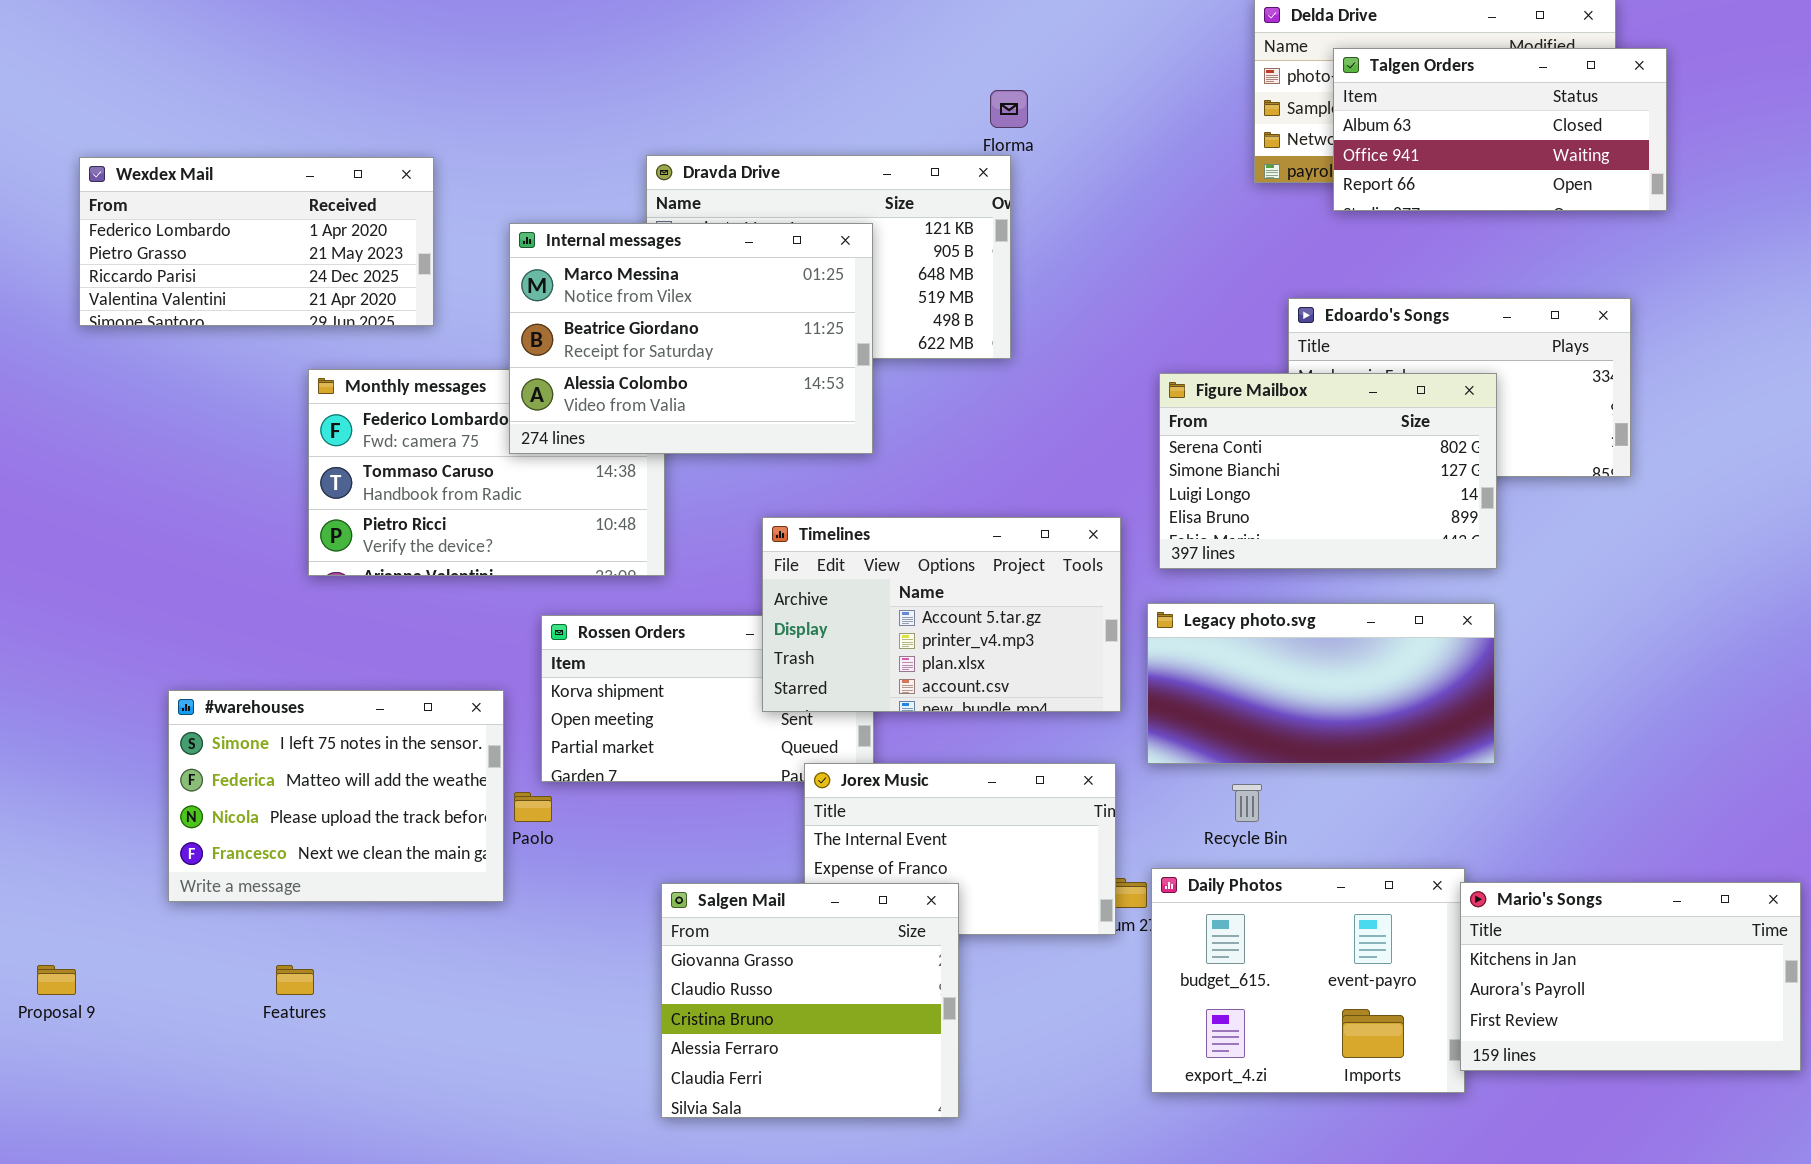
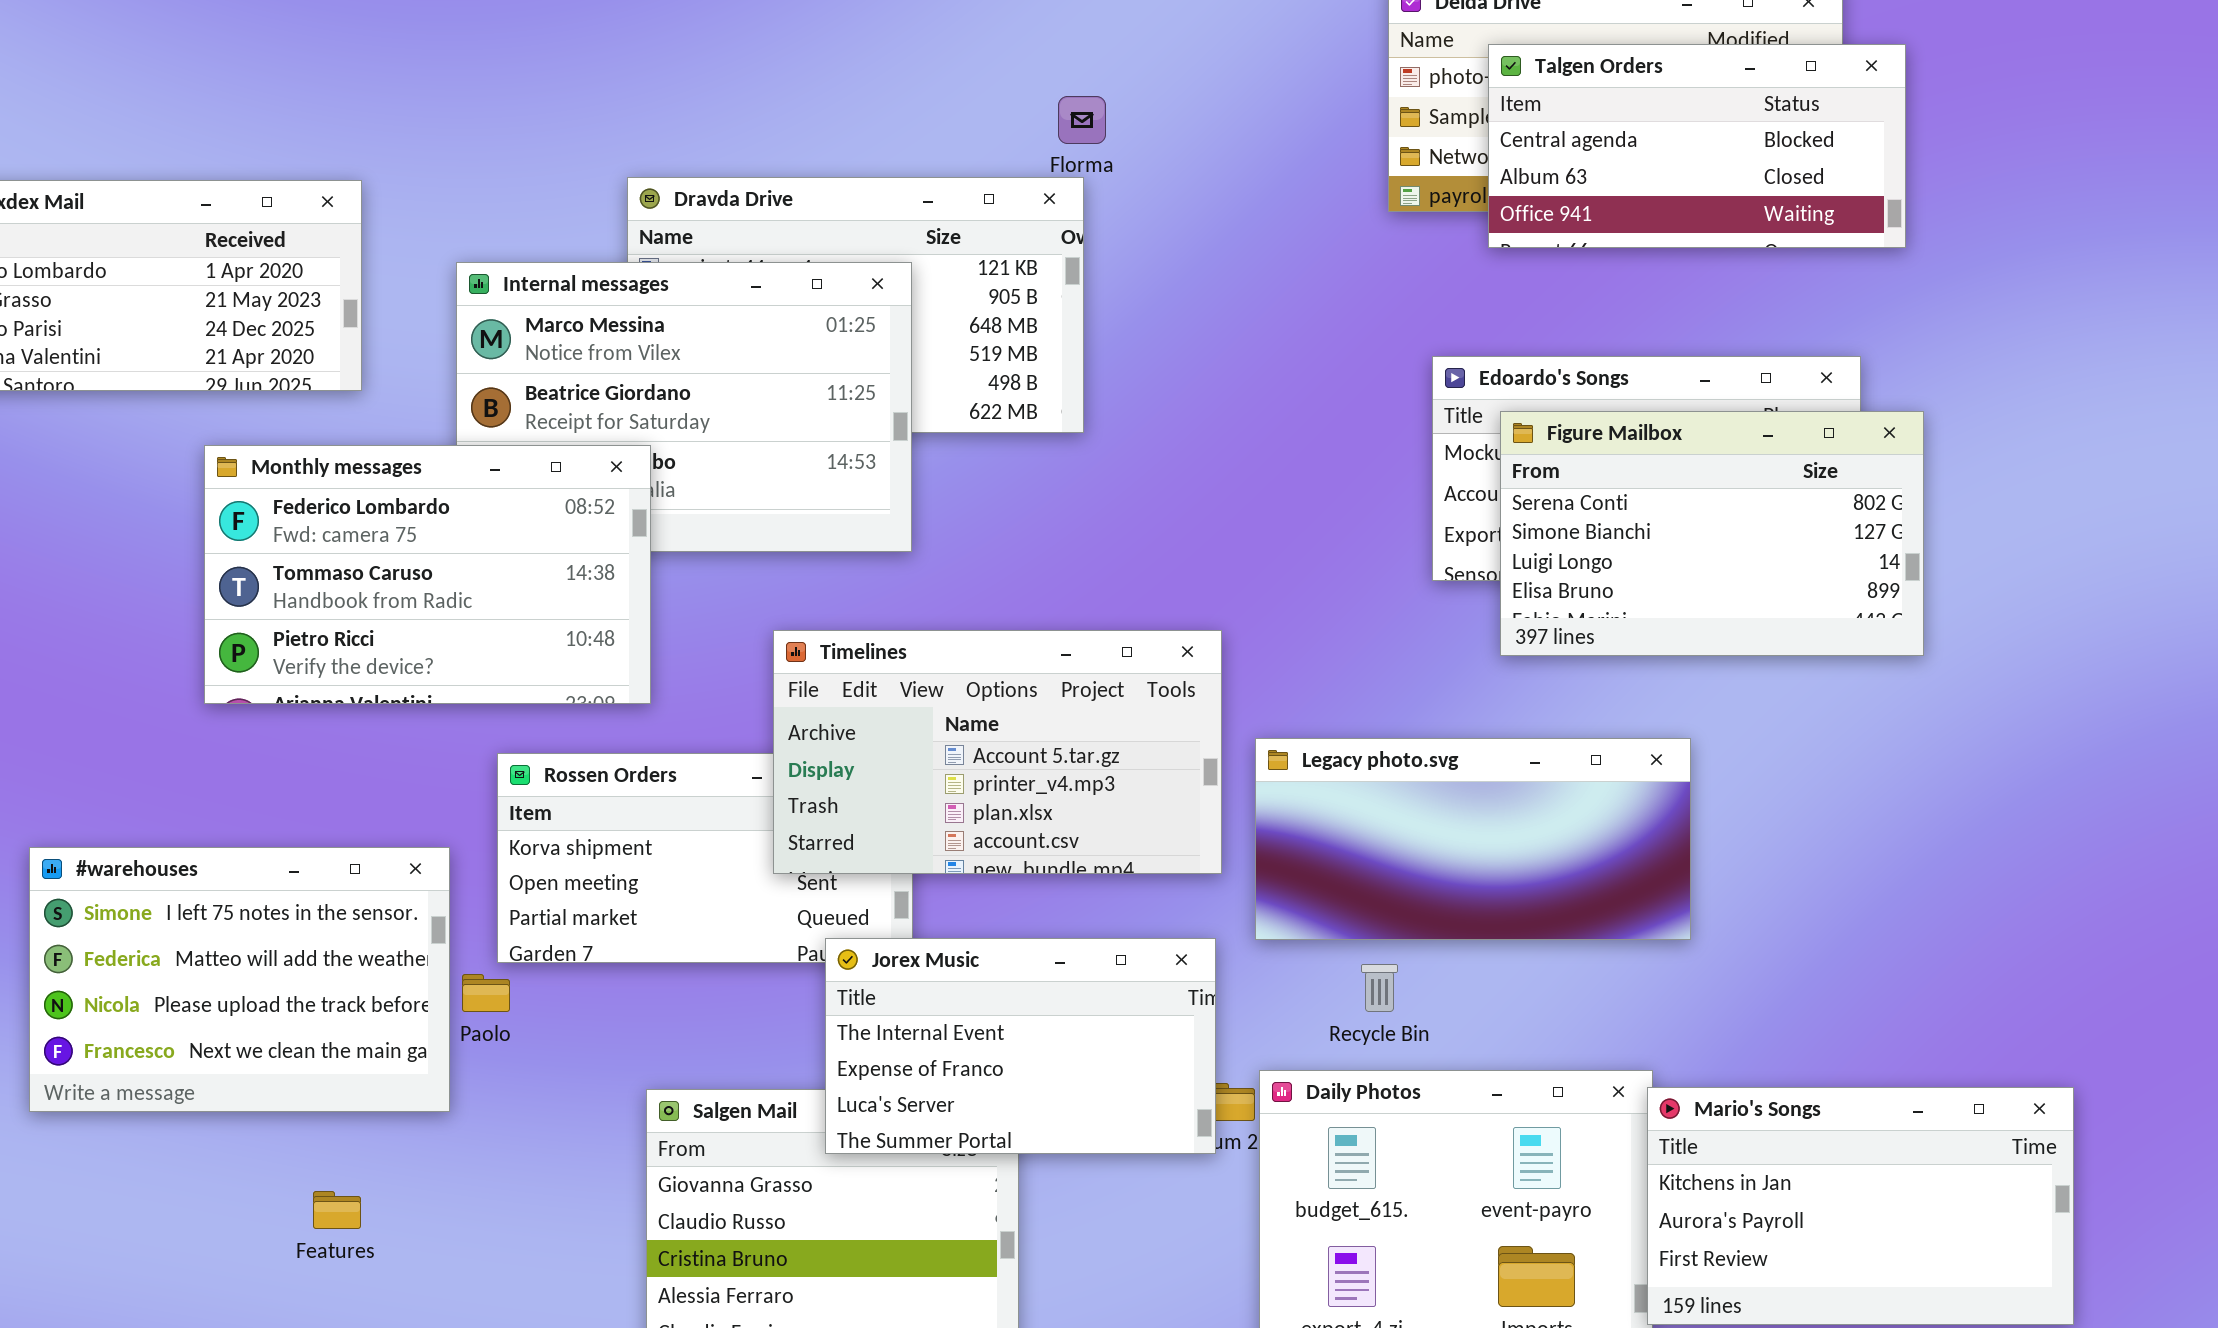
Talgen Orders: [1333,48,1667,211] -> [1488,44,1906,248], scrolled up 1 row
Monthly messages: [308,369,665,576] -> [204,445,651,704], raised
Figure Mailbox: [1159,373,1497,569] -> [1500,411,1924,656], moved
Jorex Music: [804,763,1116,935] -> [825,938,1216,1154], raised
Features: [276,965,314,995] -> [313,1191,361,1229], moved

